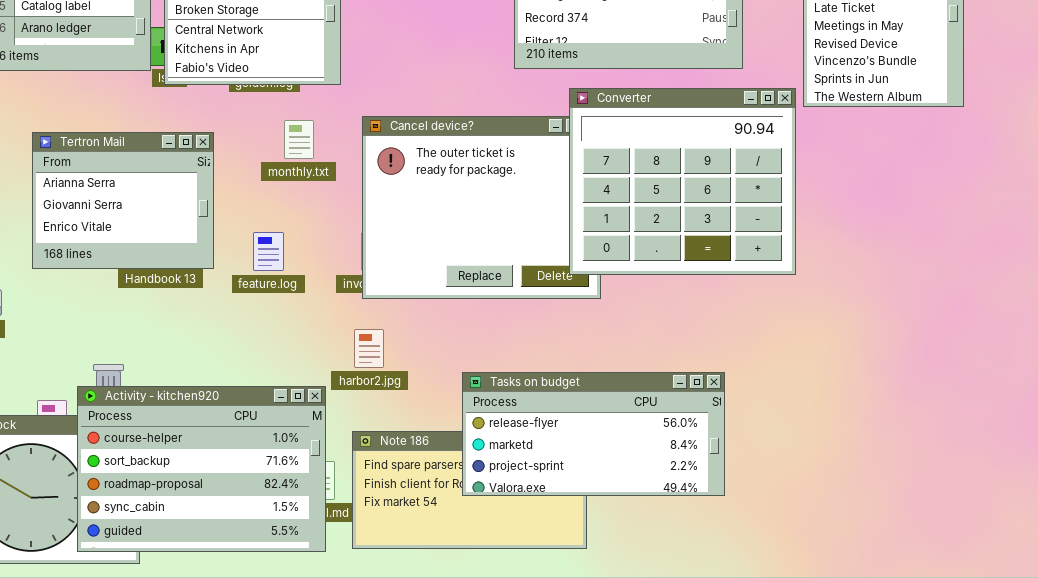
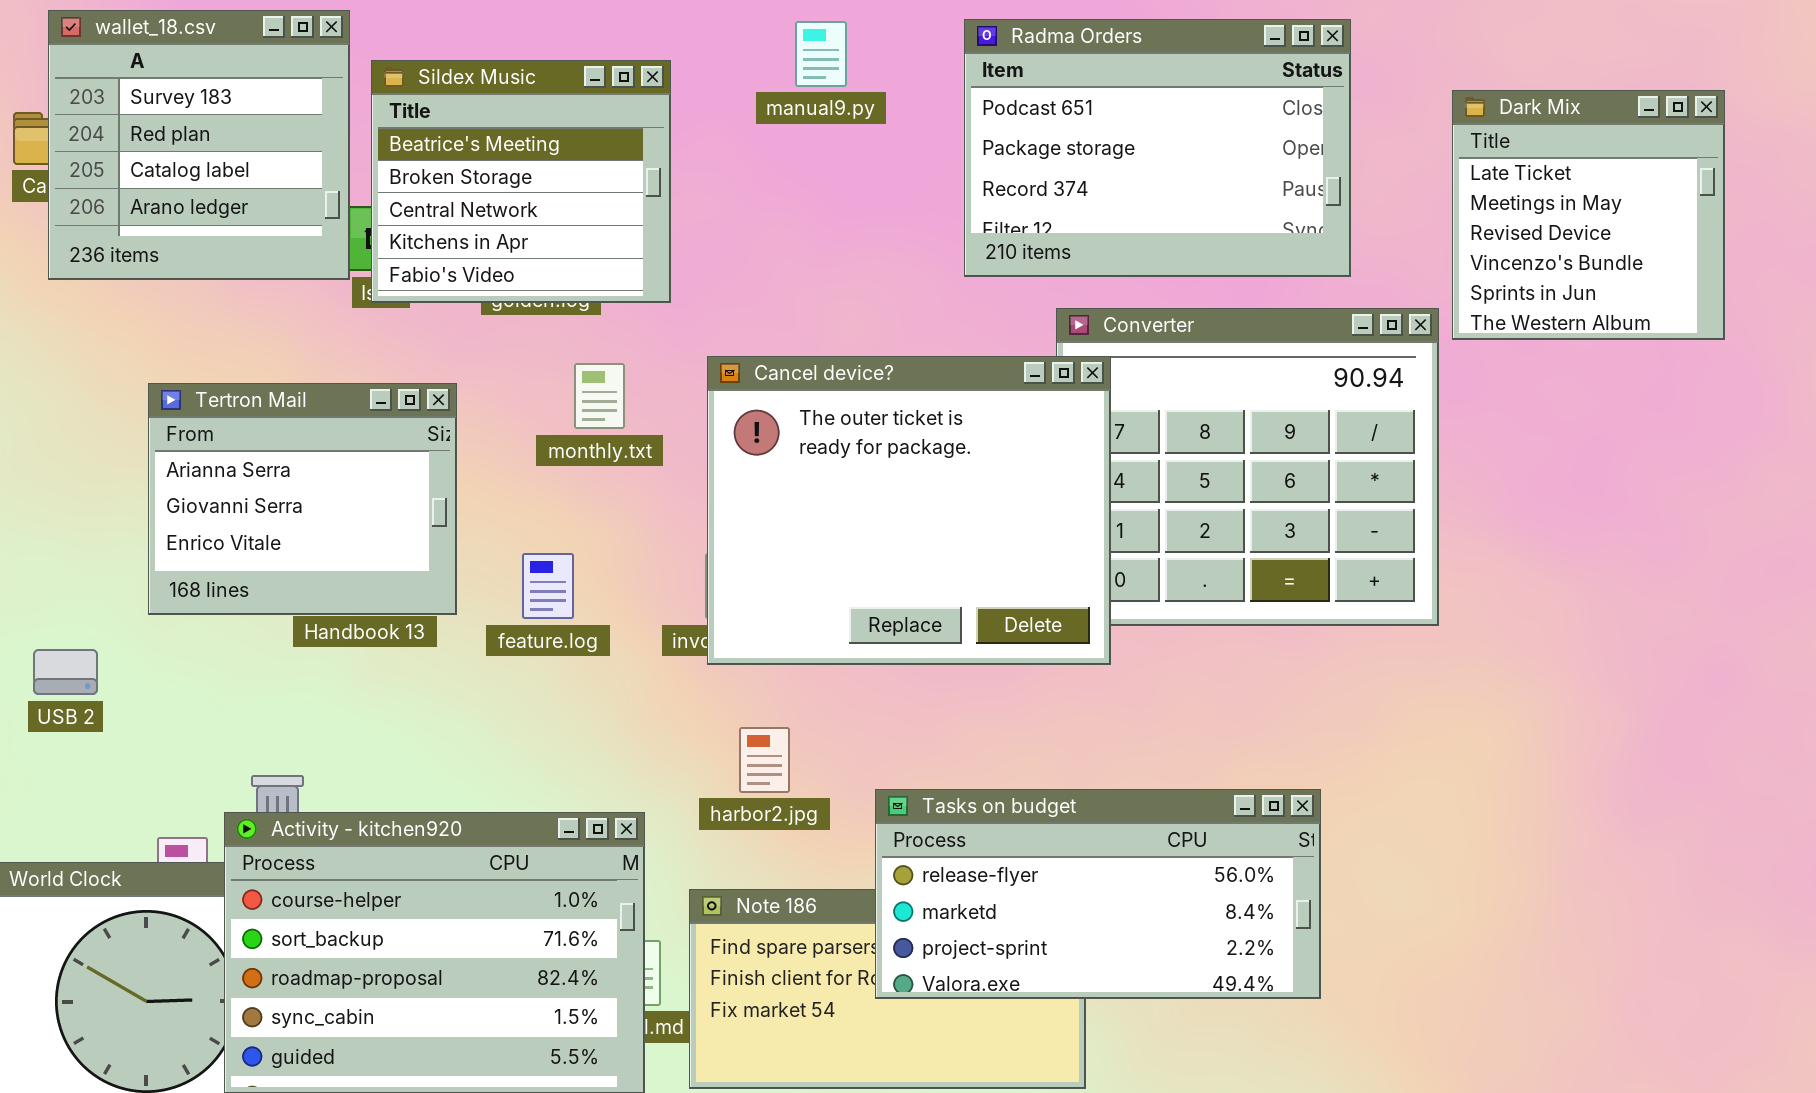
Cancel device?: [362,116,601,299] -> [707,356,1111,665], raised
harbor2.jpg: [354,329,384,368] -> [739,727,790,793], moved

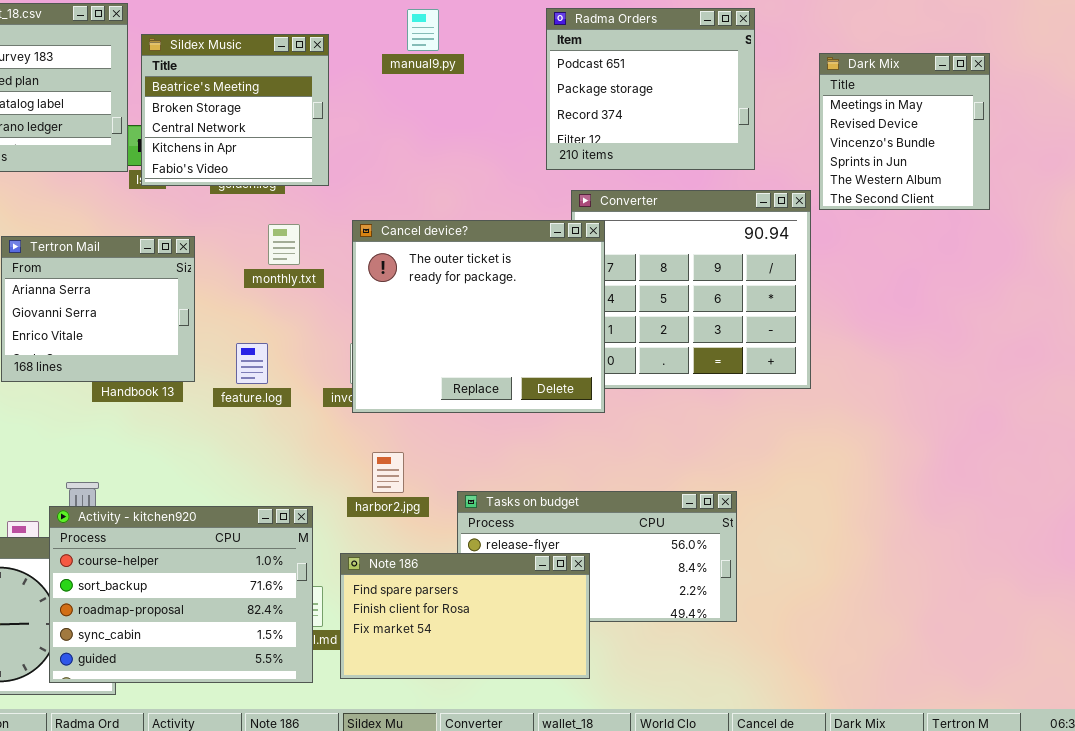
Radma Orders: [964,19,1351,277] -> [546,8,755,170], resized
Dark Mix: [1452,90,1725,340] -> [819,53,990,210], scrolled down 1 row
Note 186: [689,889,1086,1089] -> [340,553,590,679], raised

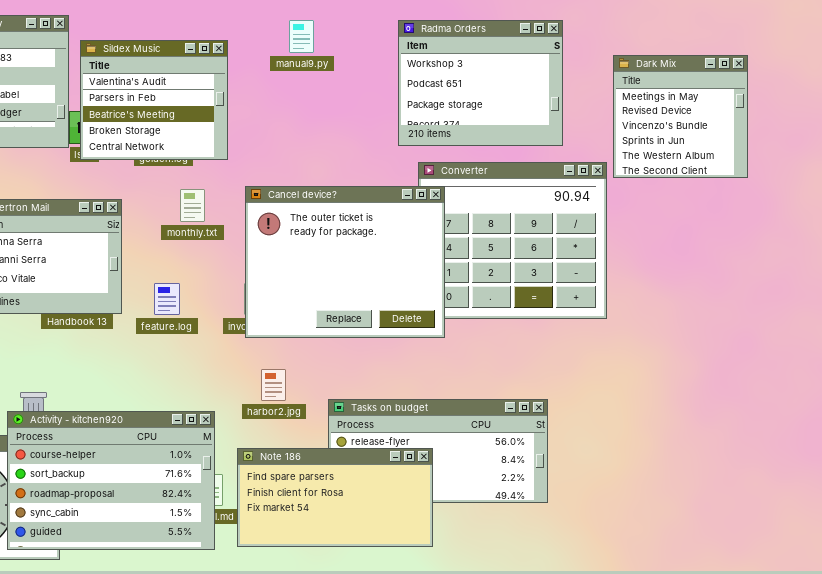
Radma Orders: [546,8,755,170] -> [398,20,563,146], scrolled up 1 row
Sildex Music: [141,34,329,186] -> [80,40,228,160], scrolled up 2 rows

